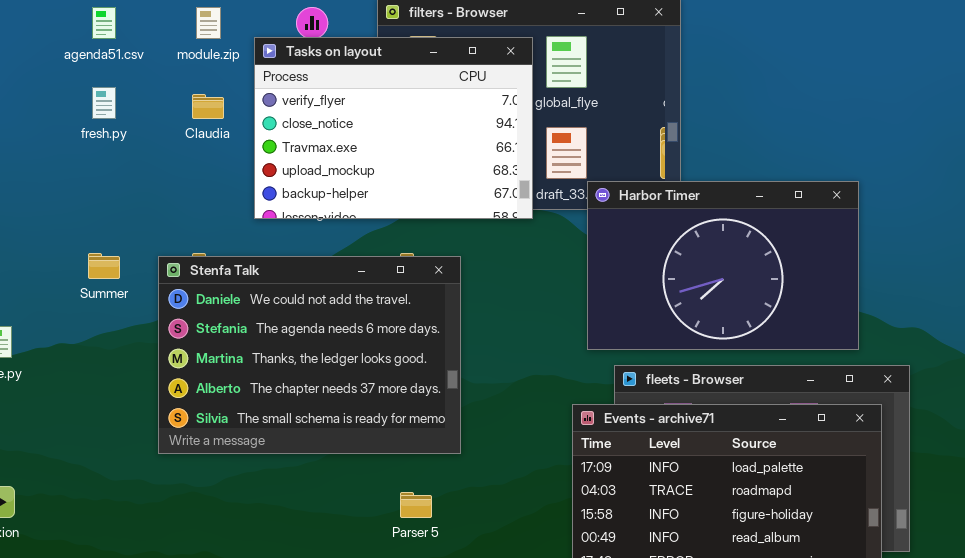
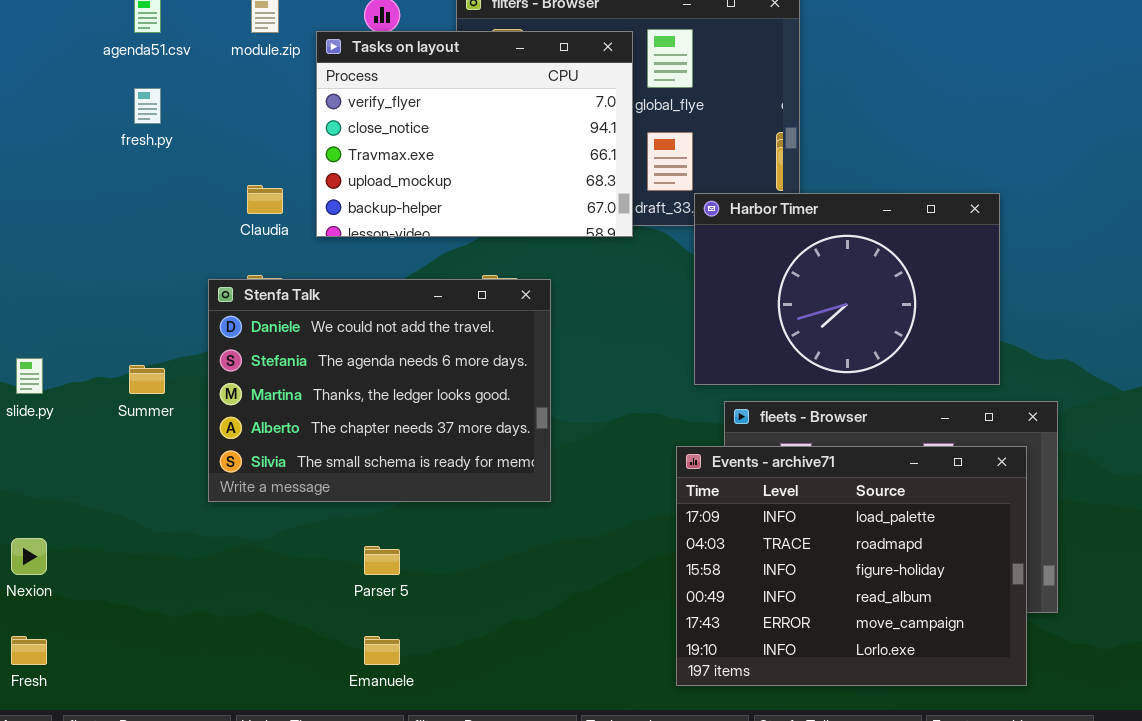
Claudia: [192,94,224,119] -> [247,185,283,214], moved
Summer: [88,253,120,279] -> [129,365,165,394], moved
Parser 5: [400,492,432,518] -> [364,546,400,575], moved

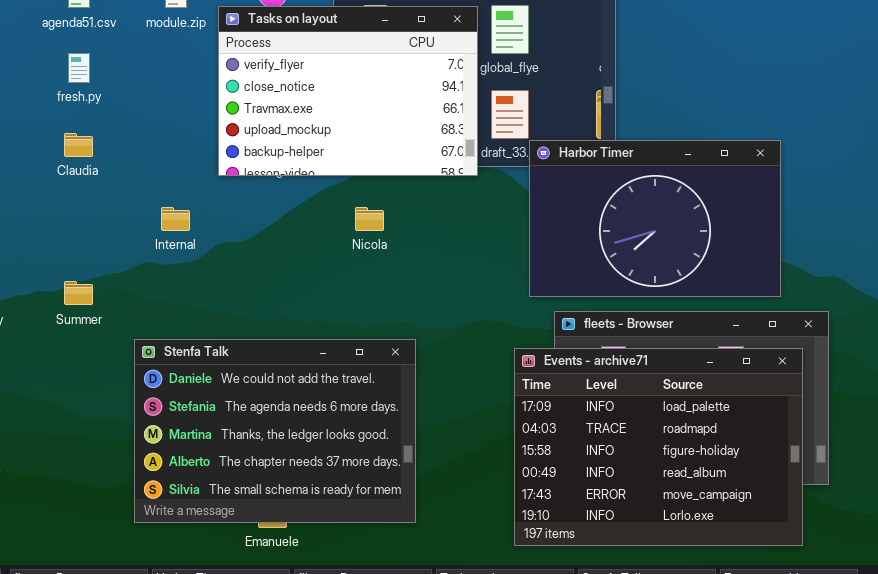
Claudia: [247,185,283,214] -> [64,133,93,157], moved
Stenfa Talk: [208,279,551,502] -> [134,339,416,523], moved

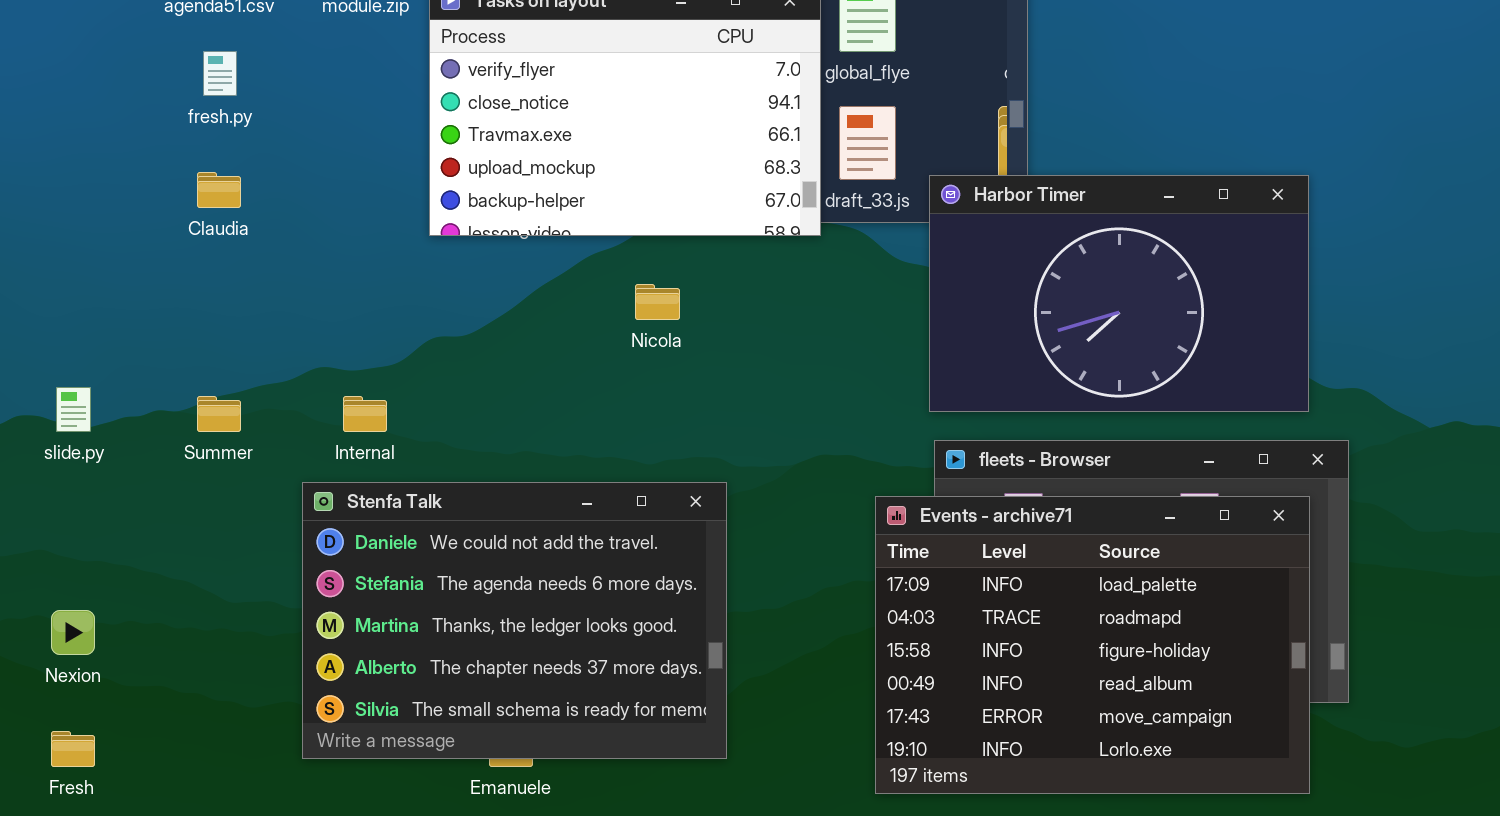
Harbor Timer: [529,140,781,297] -> [929,175,1309,412], moved
Internal: [161,207,190,231] -> [343,396,387,432], moved

